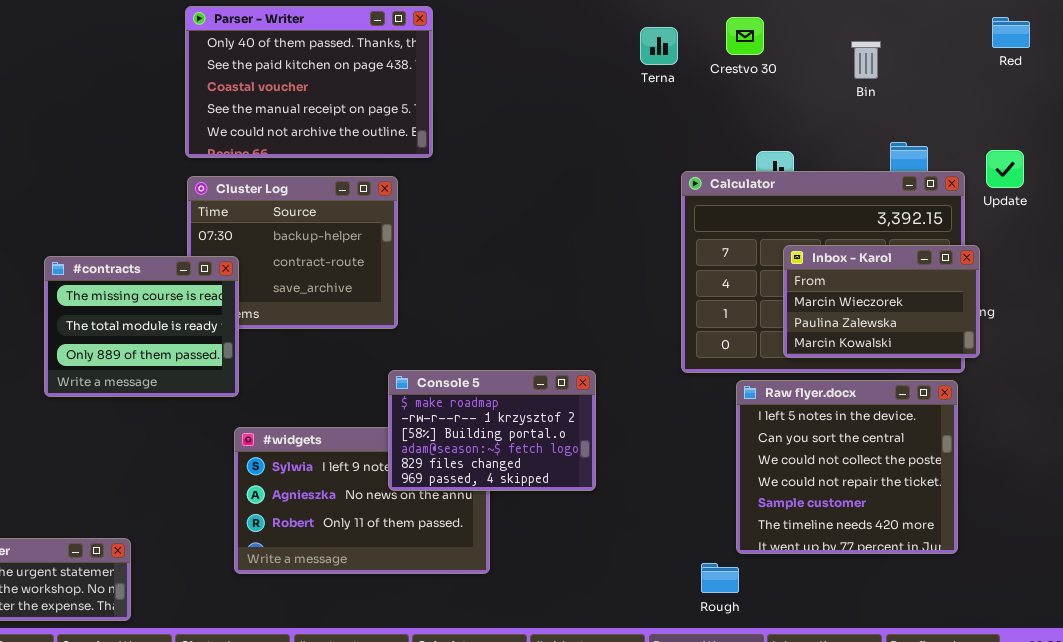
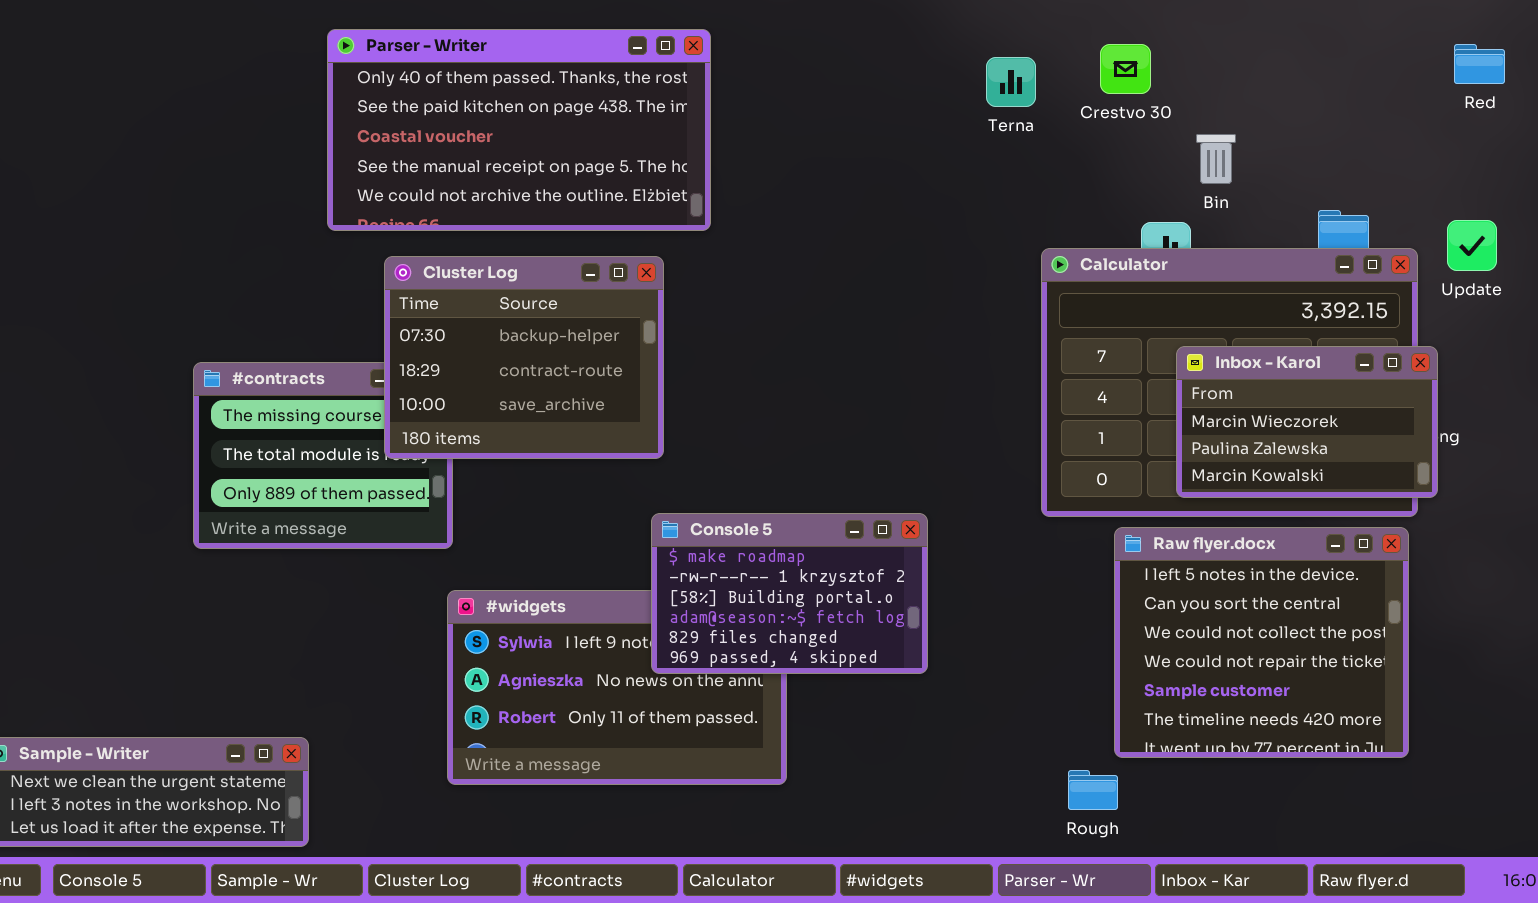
Parser - Writer: [185,6,433,158] -> [327,29,711,231], resized
Bin: [851,41,881,79] -> [1196,134,1236,184], moved
Cluster Log: [187,176,398,329] -> [384,256,664,459], raised

